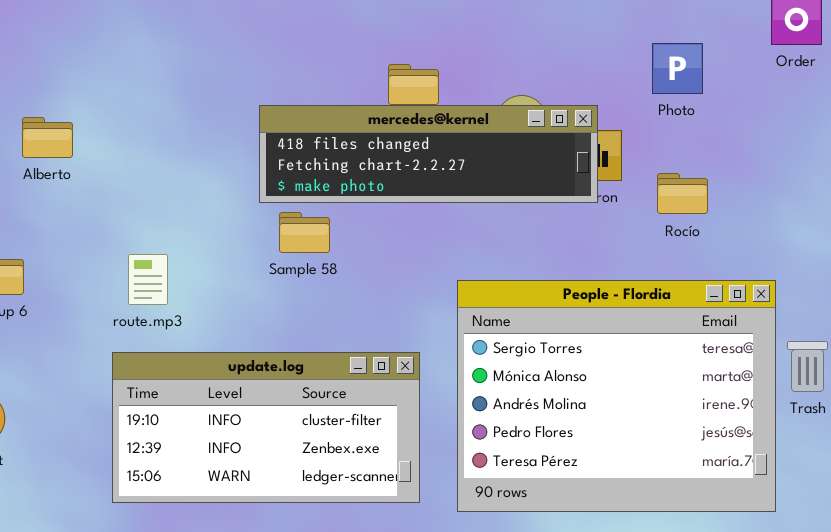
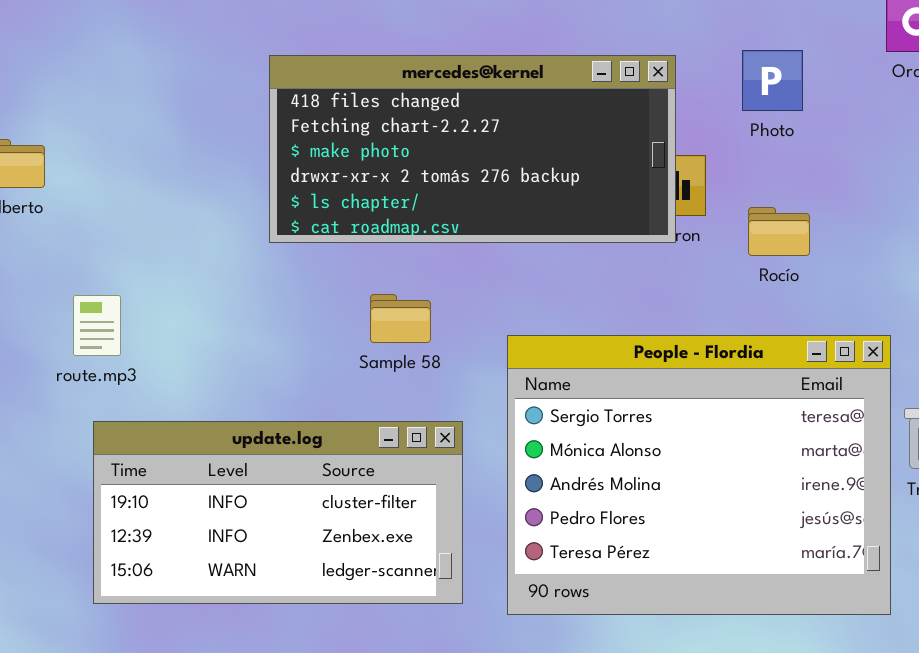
mercedes@kernel: [259,105,598,203] -> [269,55,676,243], resized
Sample 58: [279,212,330,253] -> [370,294,431,343], moved
route.mp3: [128,254,168,305] -> [73,295,121,356], moved

